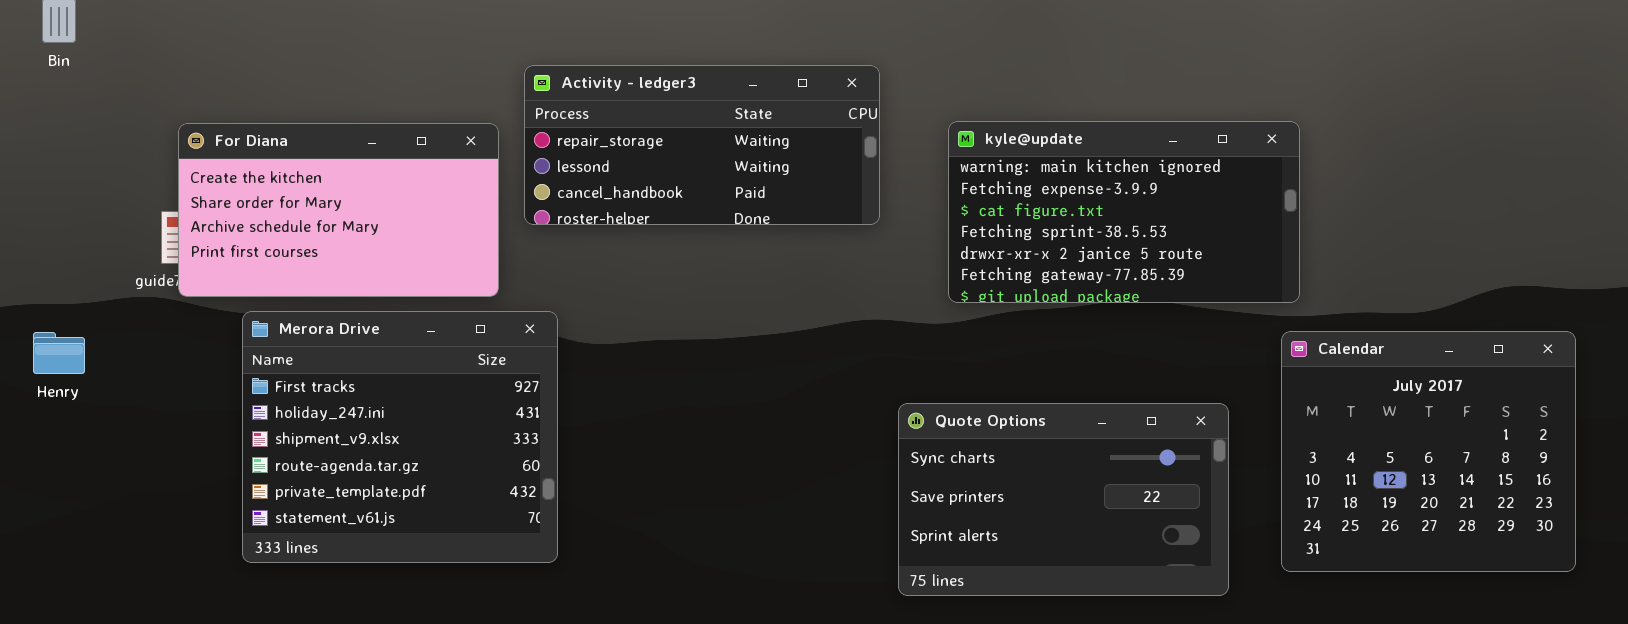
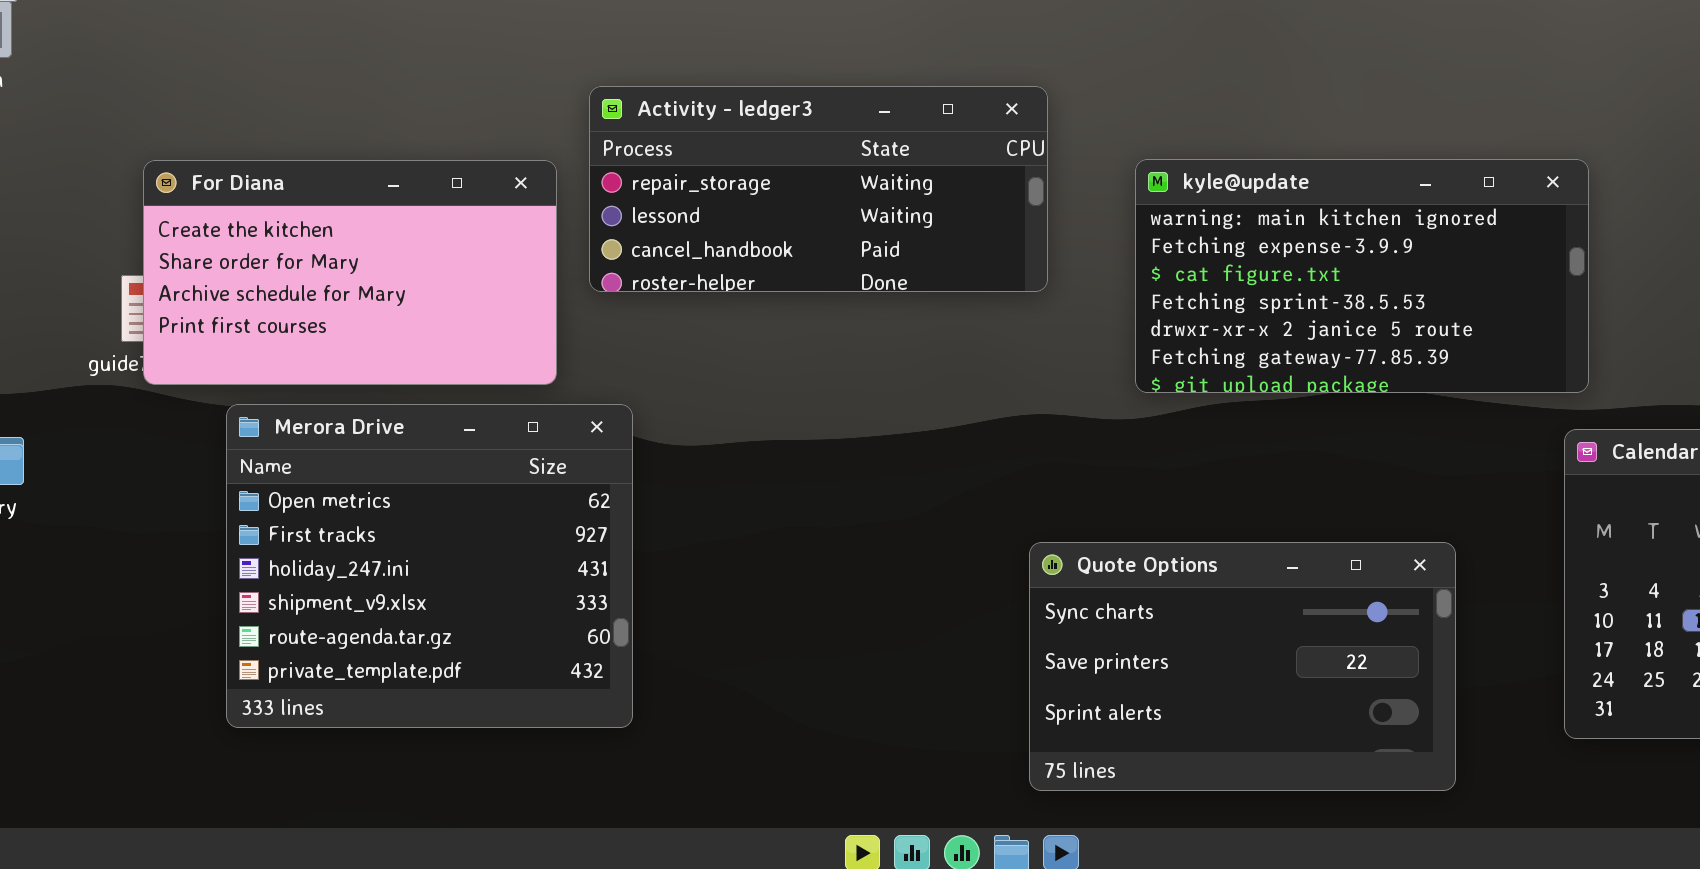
Merora Drive: [242,311,558,563] -> [226,404,633,728], scrolled up 1 row
Quote Options: [898,403,1229,596] -> [1029,542,1456,791], moved

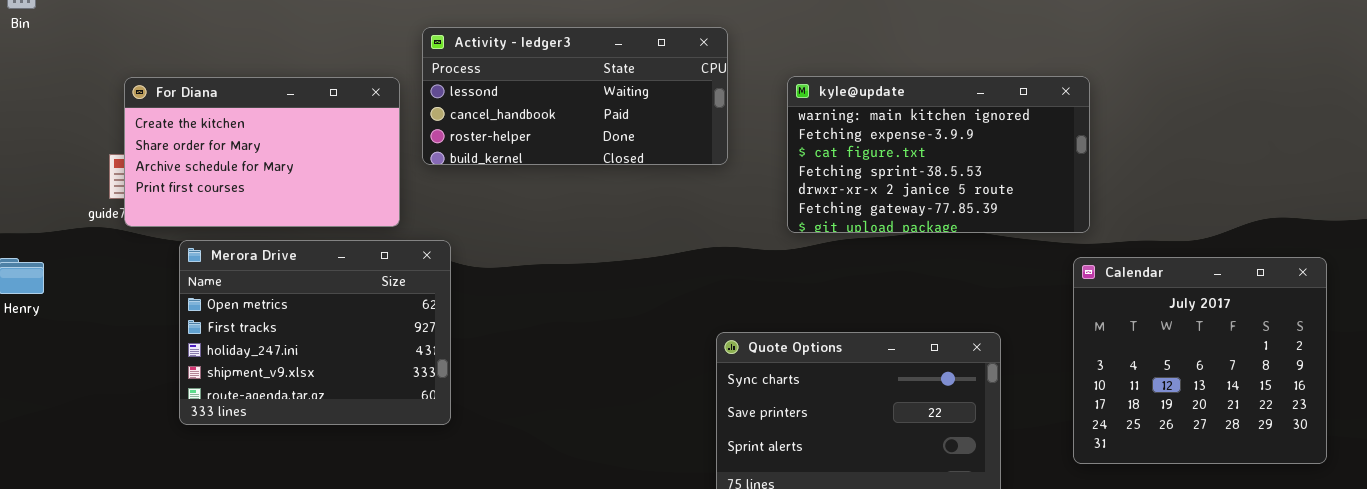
Activity - ledger3: [589,86,1048,292] -> [422,27,728,165], scrolled down 1 row
Merora Drive: [226,404,633,728] -> [179,240,451,425], resized

